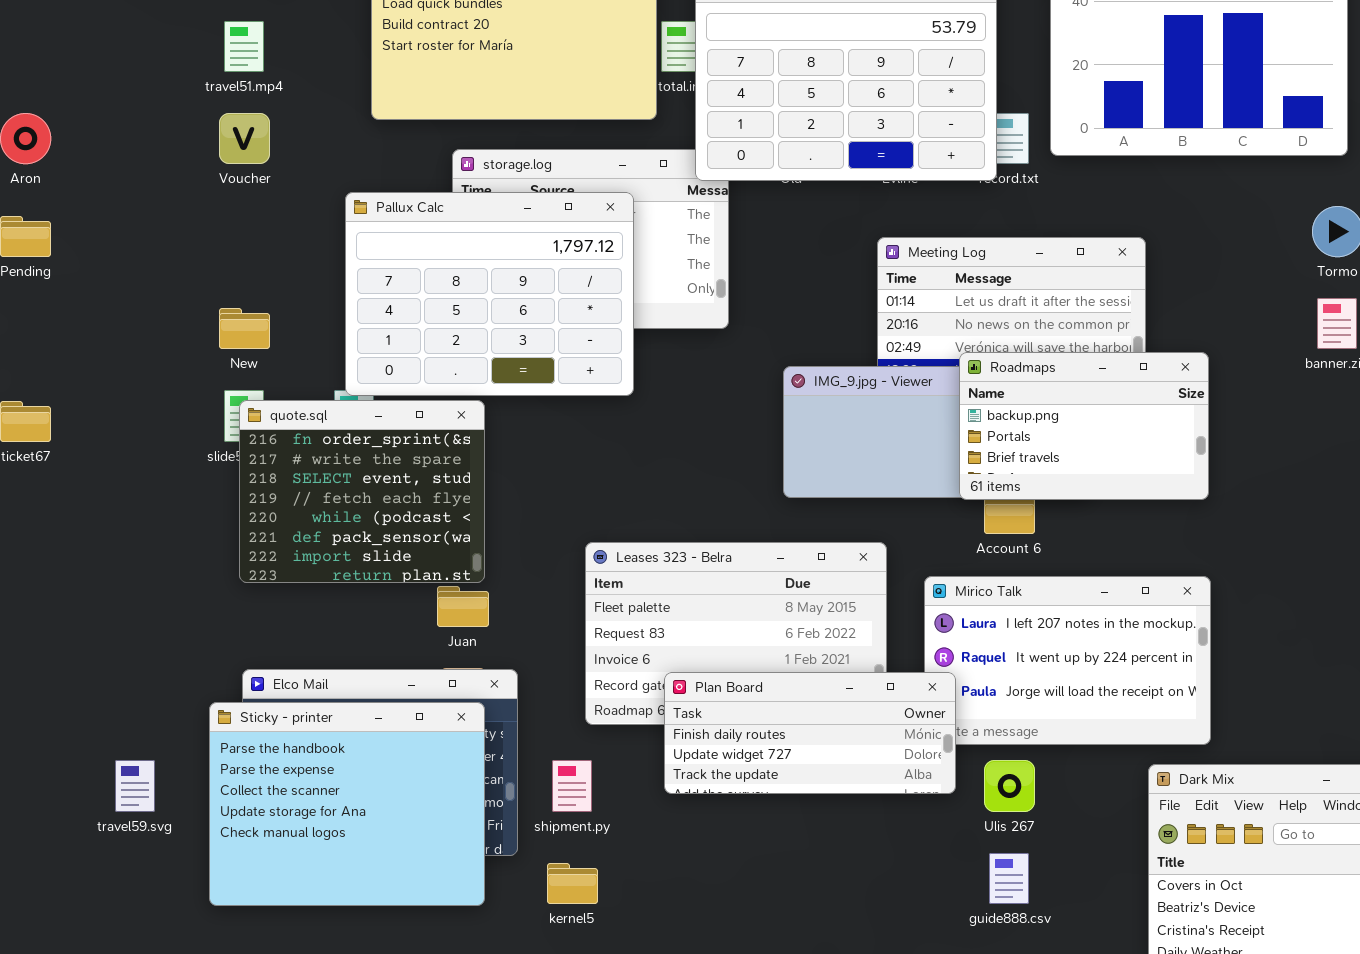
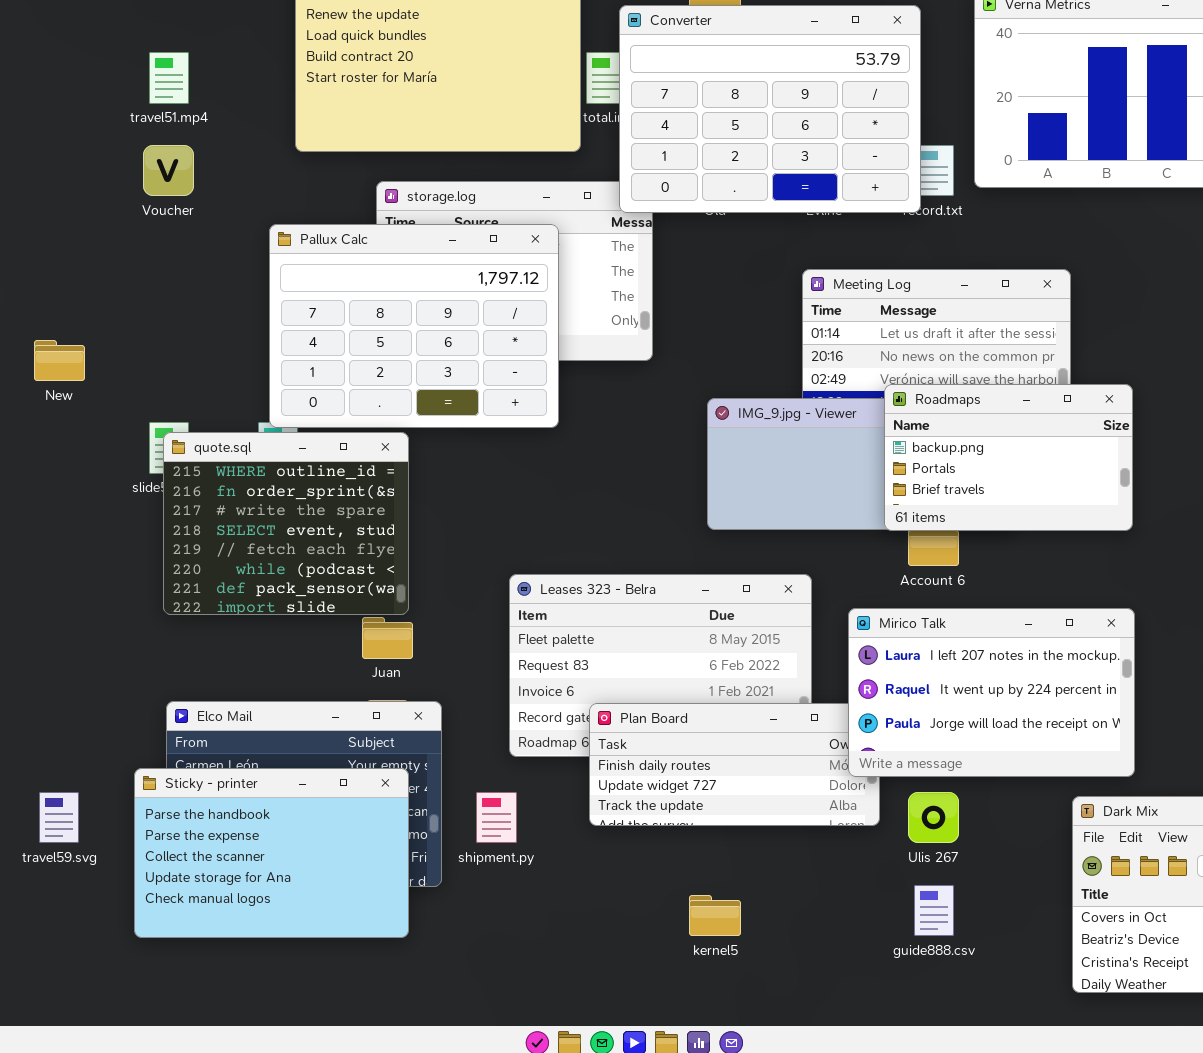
New: [219,308,270,349] -> [34,340,85,381], moved
quote.sql: [239,400,485,583] -> [163,432,409,615], scrolled up 1 row
Mirico Talk: [924,576,1211,745] -> [848,608,1135,777], raised
Sticky - printer: [209,702,485,906] -> [134,768,409,938], resized
kernel5: [547,863,598,904] -> [689,895,741,936], moved

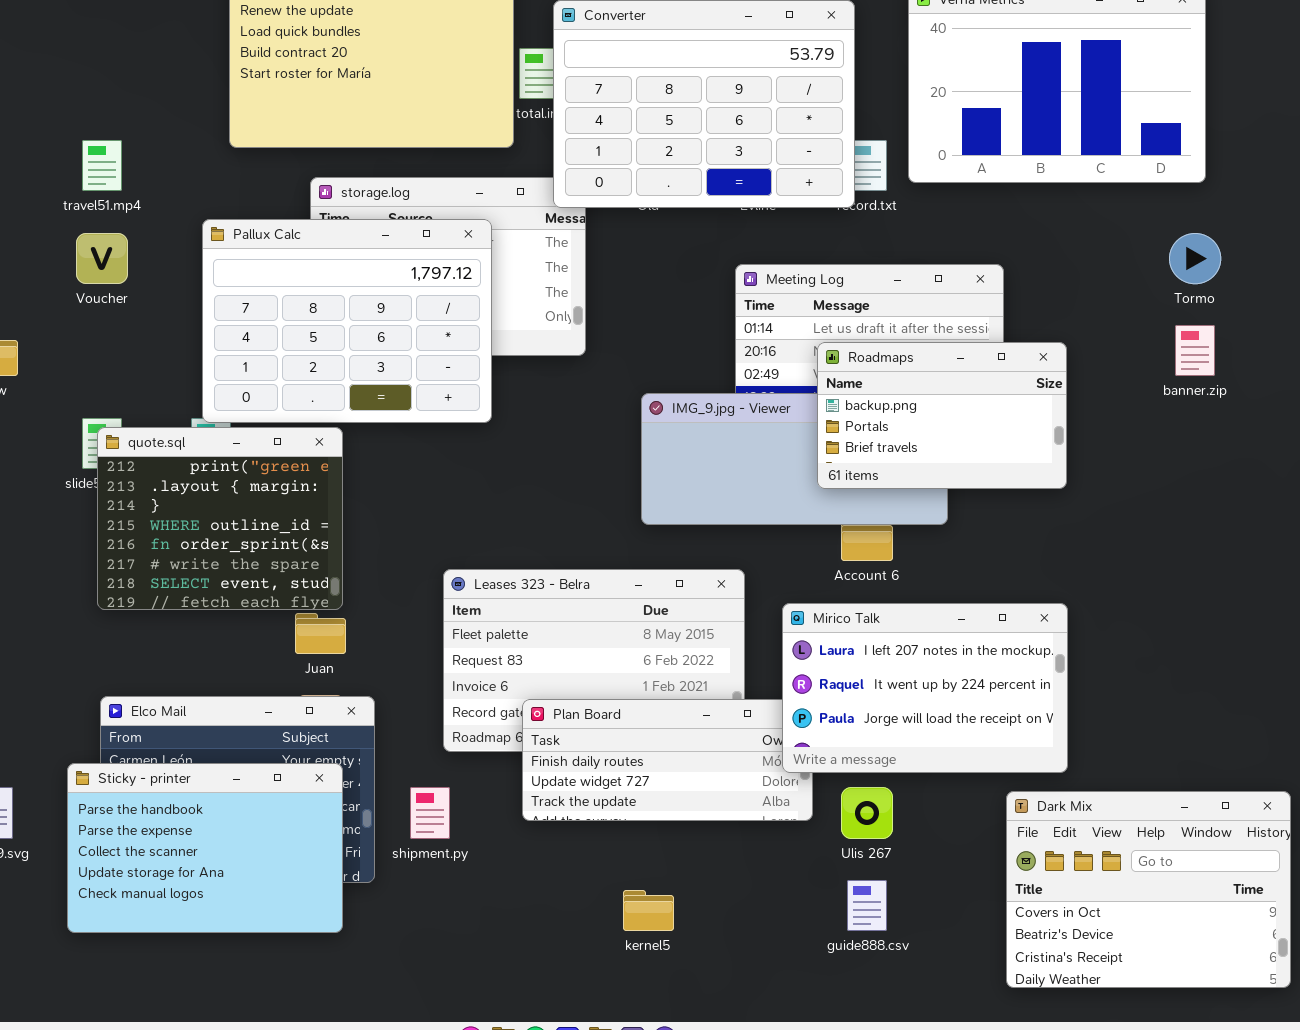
travel51.mp4: [149,52,189,104] -> [82,140,122,191], moved
Voucher: [143,145,194,196] -> [76,233,128,284], moved
Roadmaps: [884,384,1133,531] -> [817,342,1067,489], moved
quote.sql: [163,432,409,615] -> [97,427,343,610], scrolled up 3 rows

